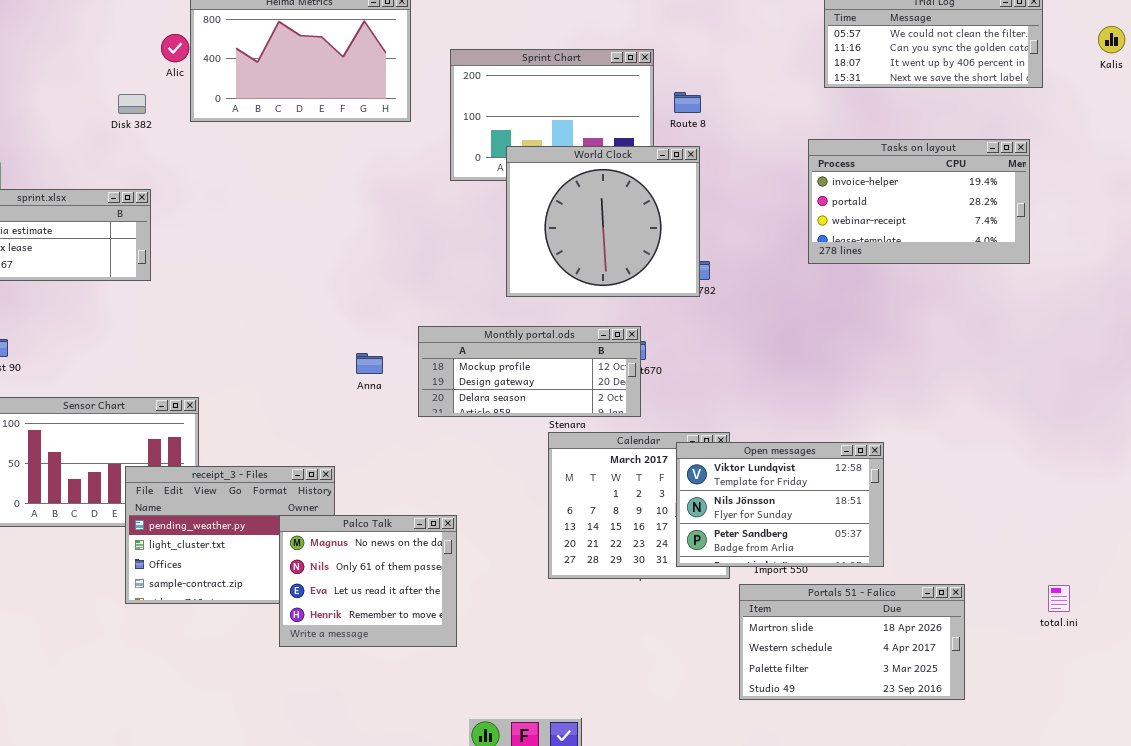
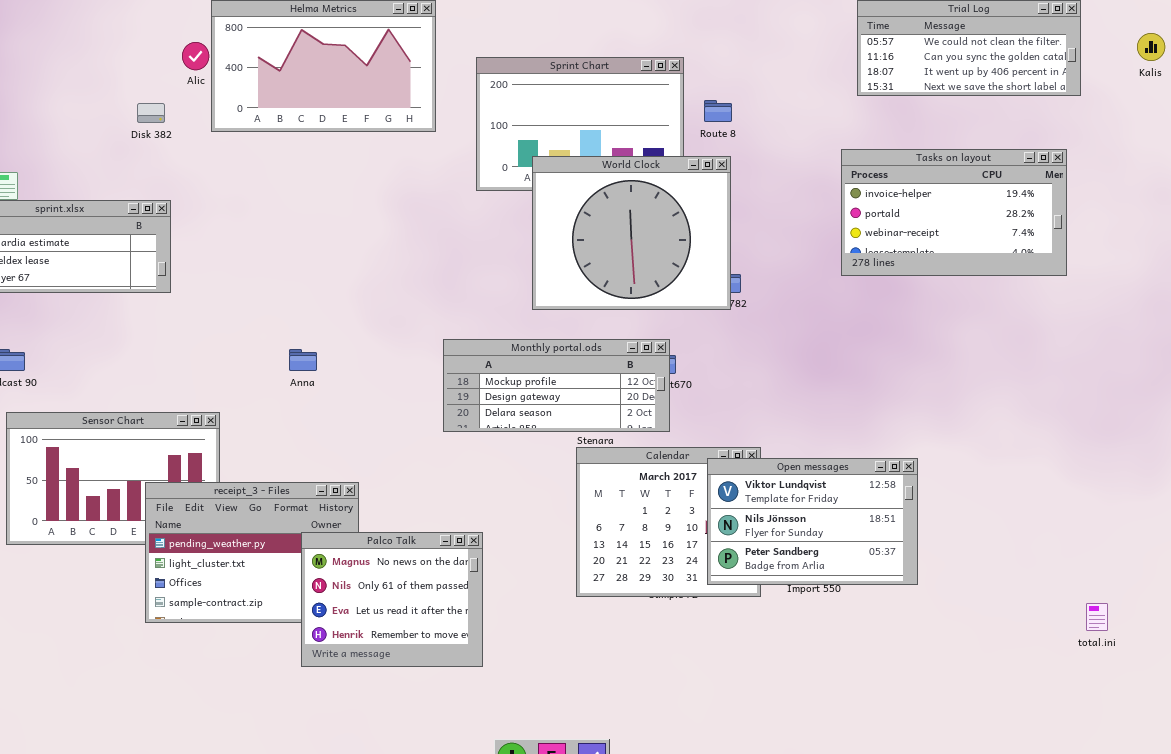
Anna: [356,353,383,374] -> [289,349,317,371], moved
Portals 51 - Falico: [739,584,965,700] -> none, closed

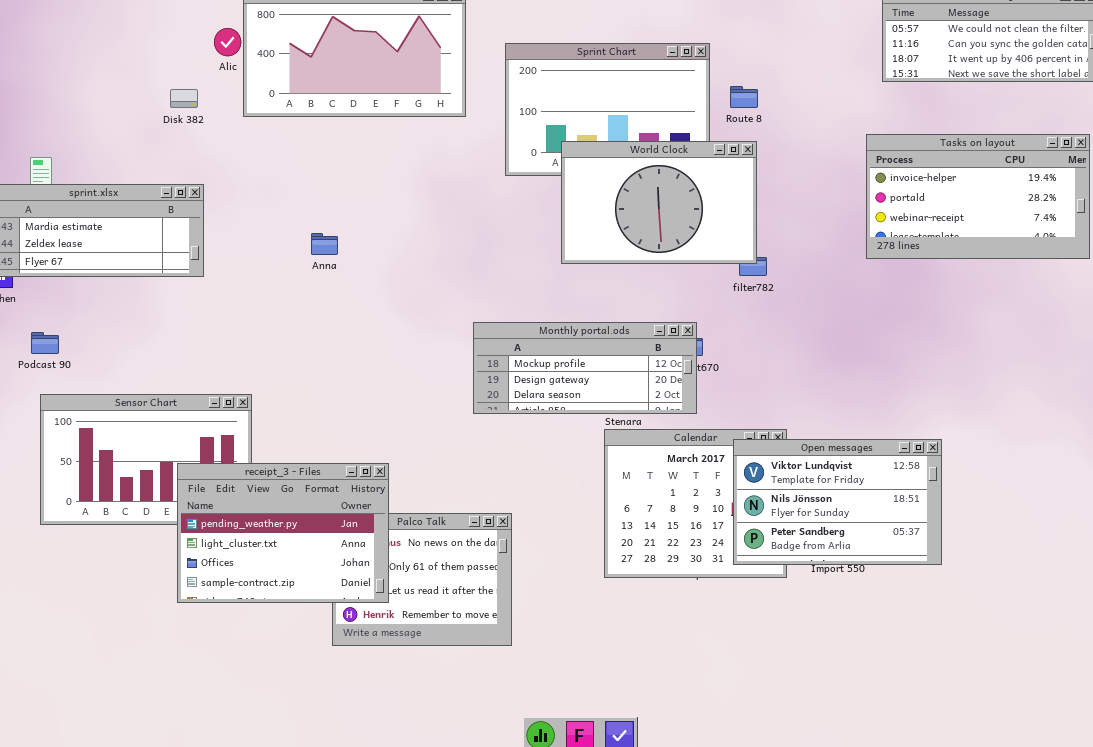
World Clock: [532,156,731,310] -> [561,141,757,264], resized
Anna: [289,349,317,371] -> [311,233,338,255], moved
receipt_3 - Files: [145,482,359,623] -> [177,463,389,603], raised

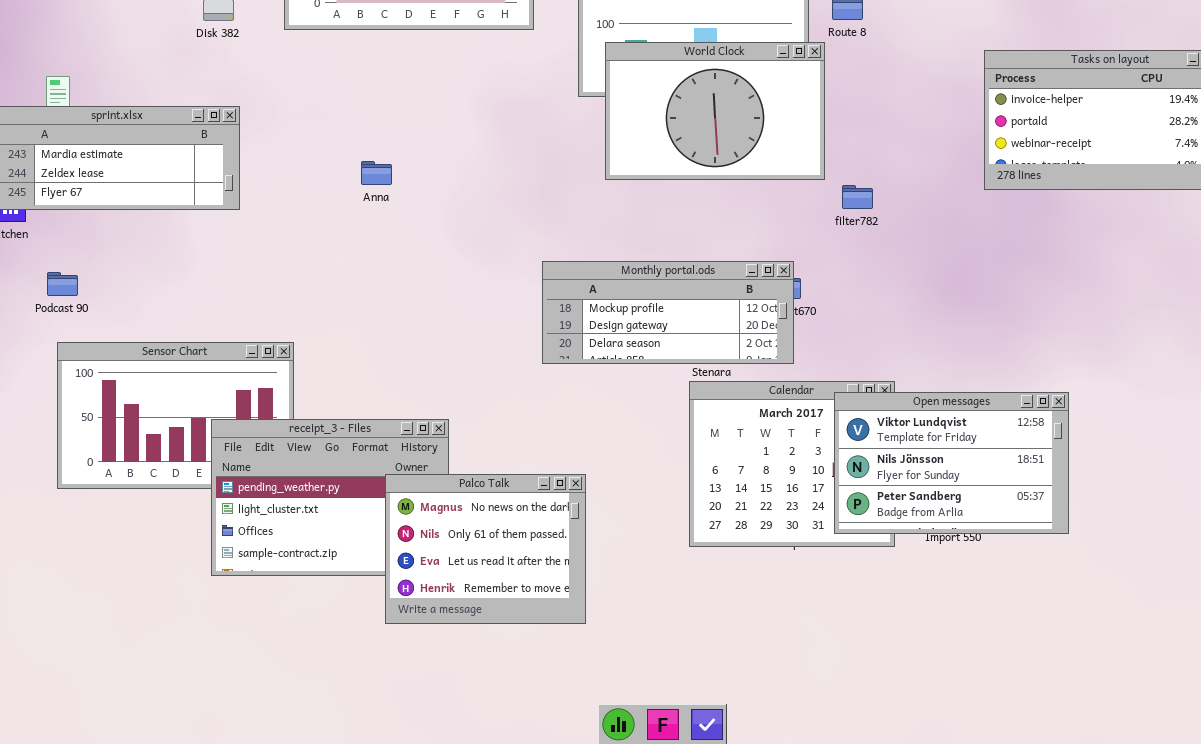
World Clock: [561,141,757,264] -> [605,42,825,180], moved
Palco Talk: [332,513,512,646] -> [385,474,586,624], raised

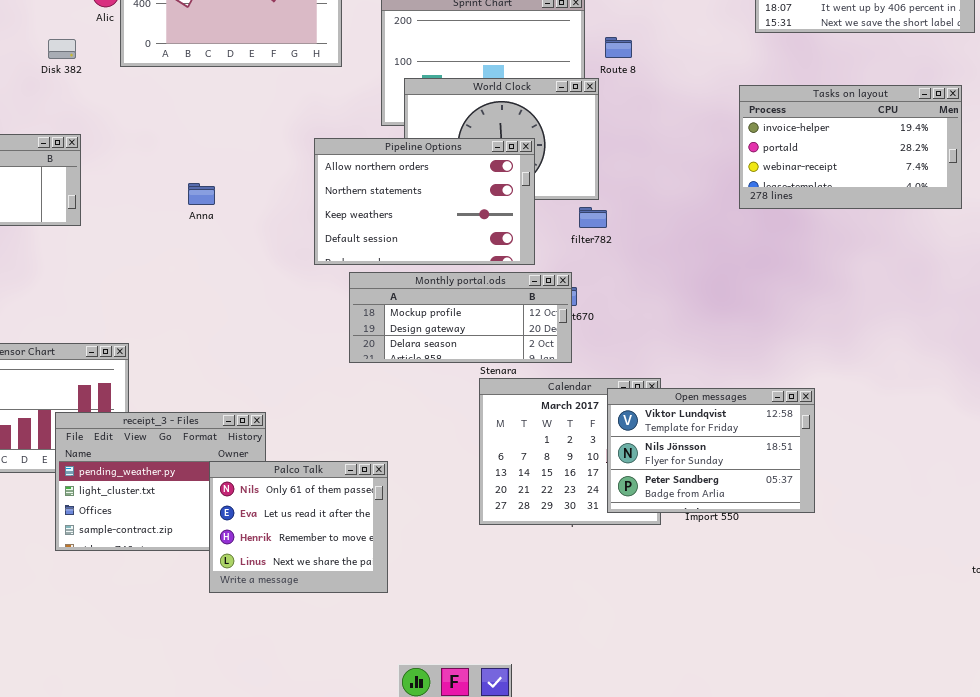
Pipeline Options: none -> [314,138,535,265], opened
filter782: [842,185,873,209] -> [579,207,607,228], moved
Palco Talk: [385,474,586,624] -> [209,461,388,593], scrolled down 1 row

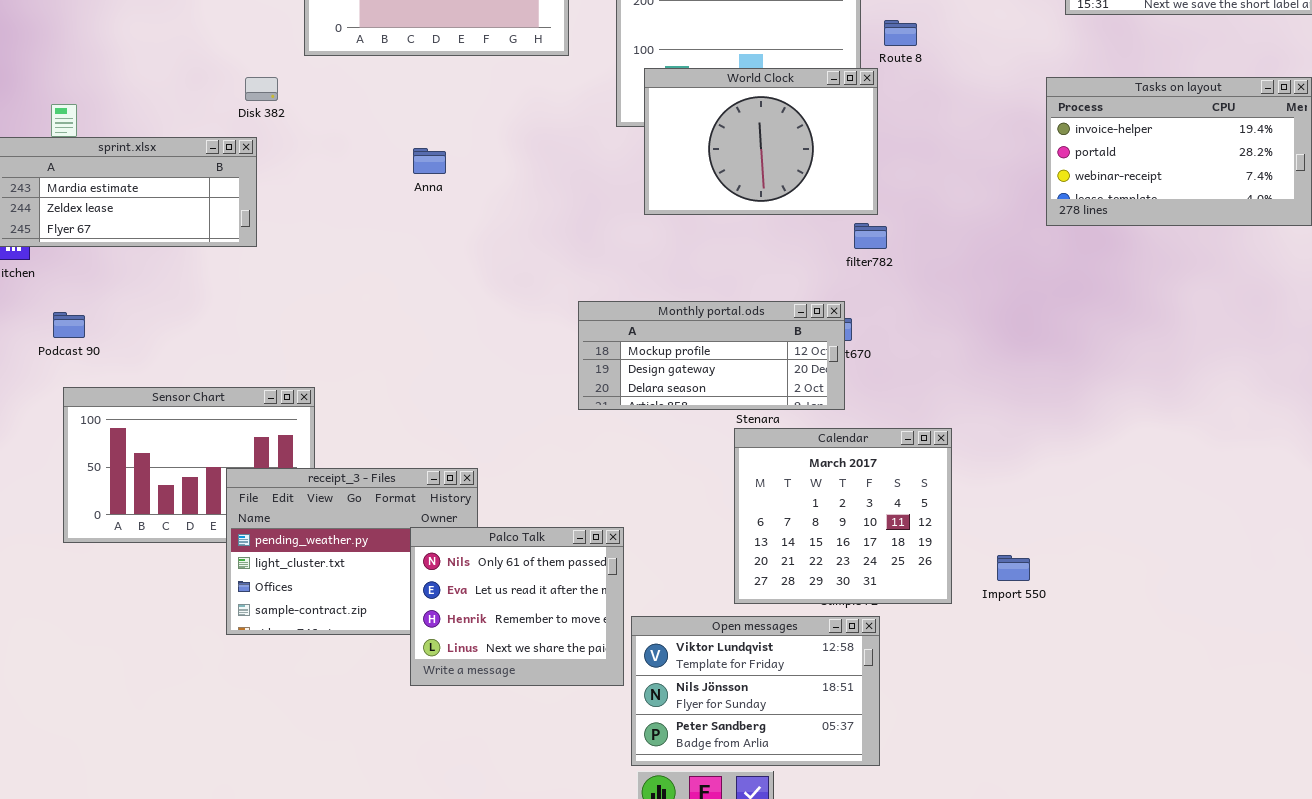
Disk 382: [48,39,76,59] -> [245,77,278,101], moved
Pipeline Options: [314,138,535,265] -> none, closed
Anna: [188,183,215,205] -> [413,148,446,174], moved
Open messages: [607,388,815,513] -> [631,616,880,766], moved

